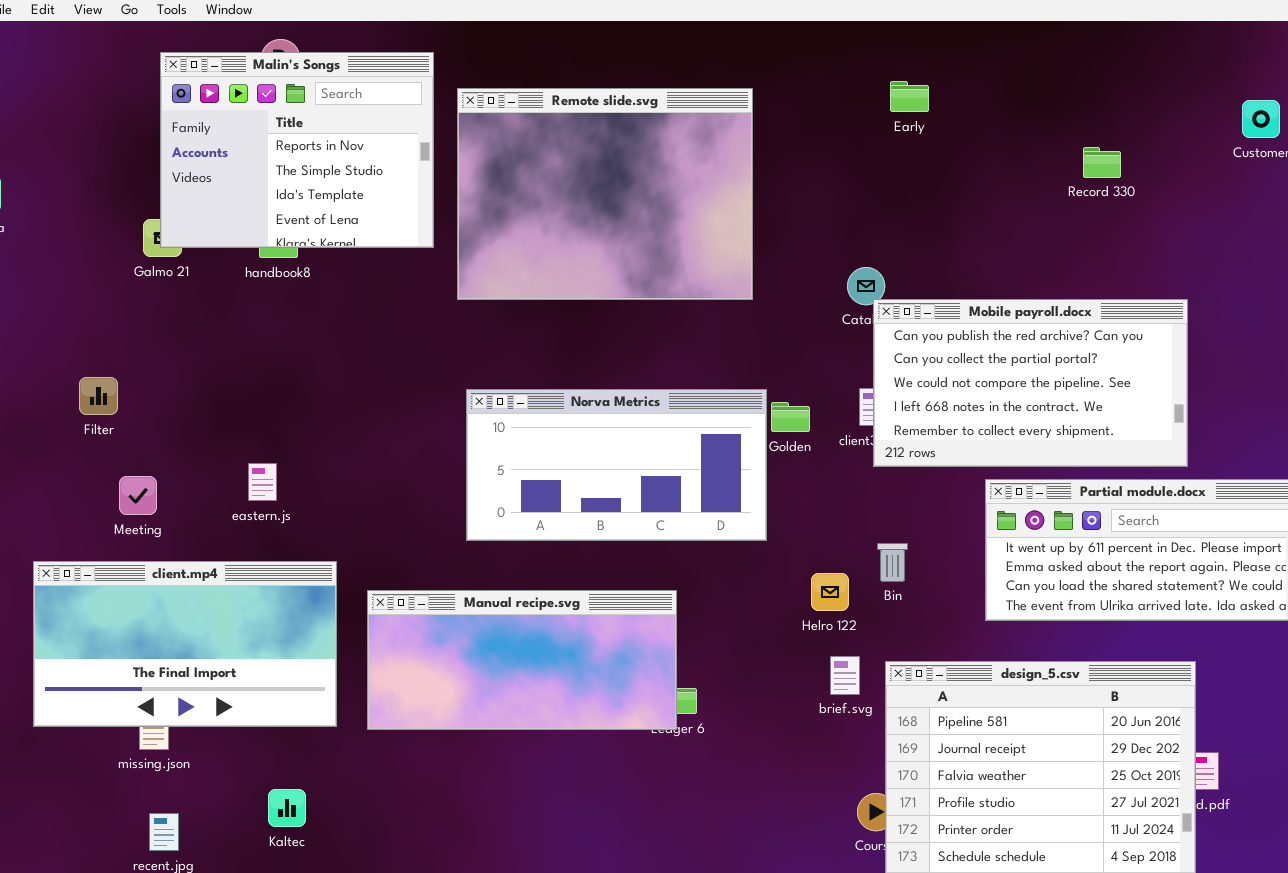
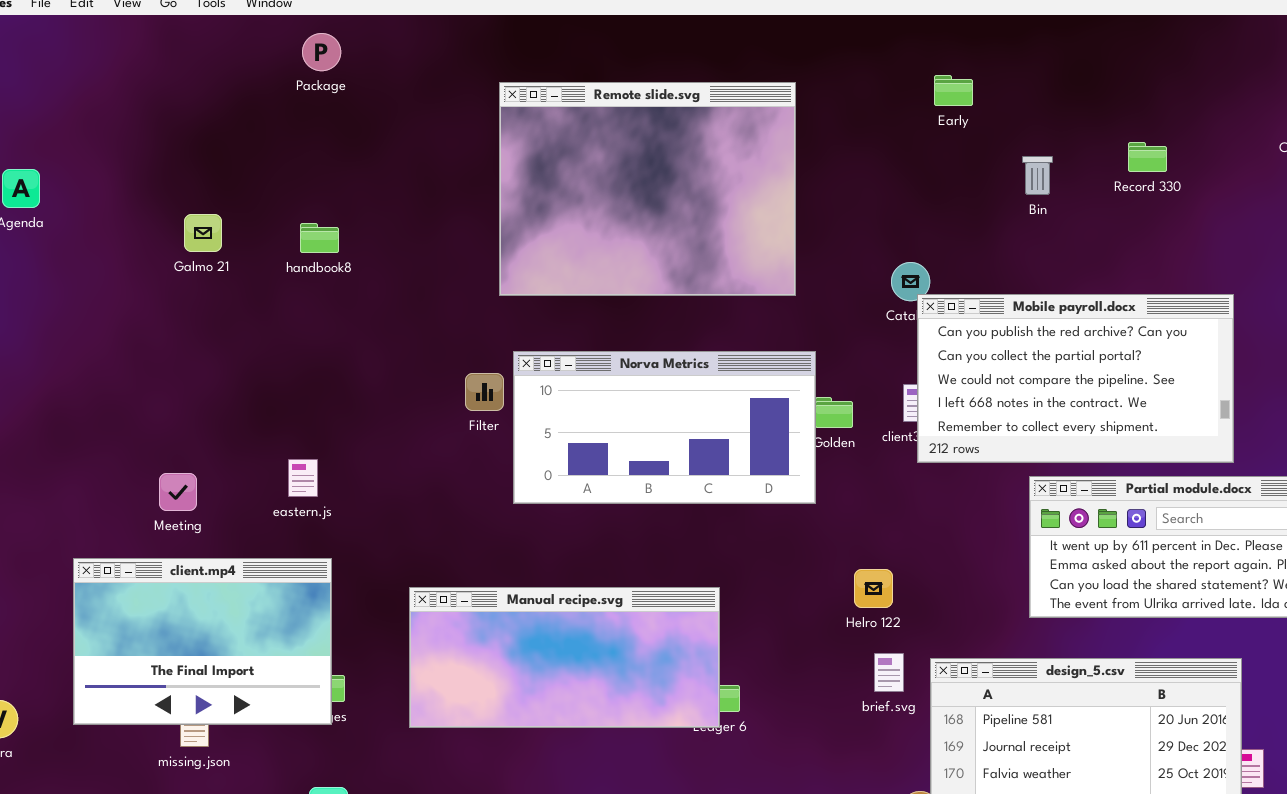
Malin's Songs: [160,52,434,248] -> none, closed
Filter: [79,377,118,415] -> [465,373,504,411], moved
Norva Metrics: [466,389,767,541] -> [513,351,816,504], moved
Bin: [877,543,908,582] -> [1022,156,1053,195], moved
client.mp4: [33,561,337,727] -> [73,558,332,725], resized

